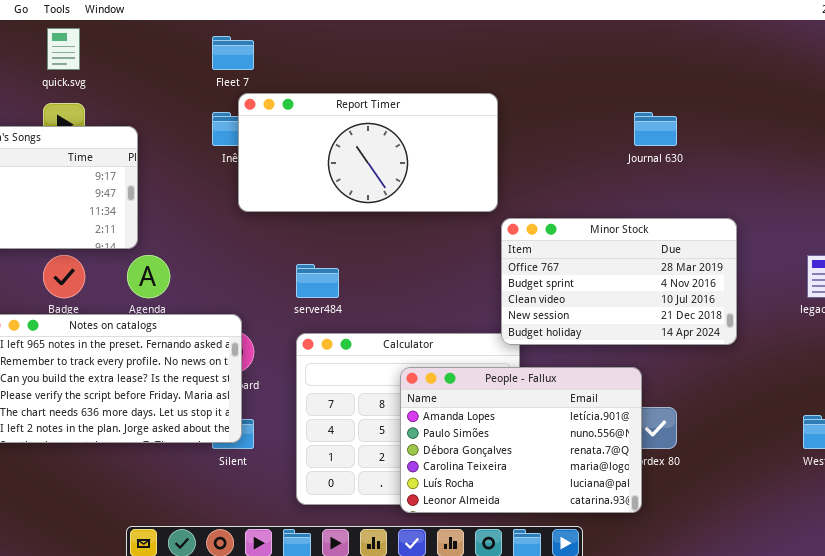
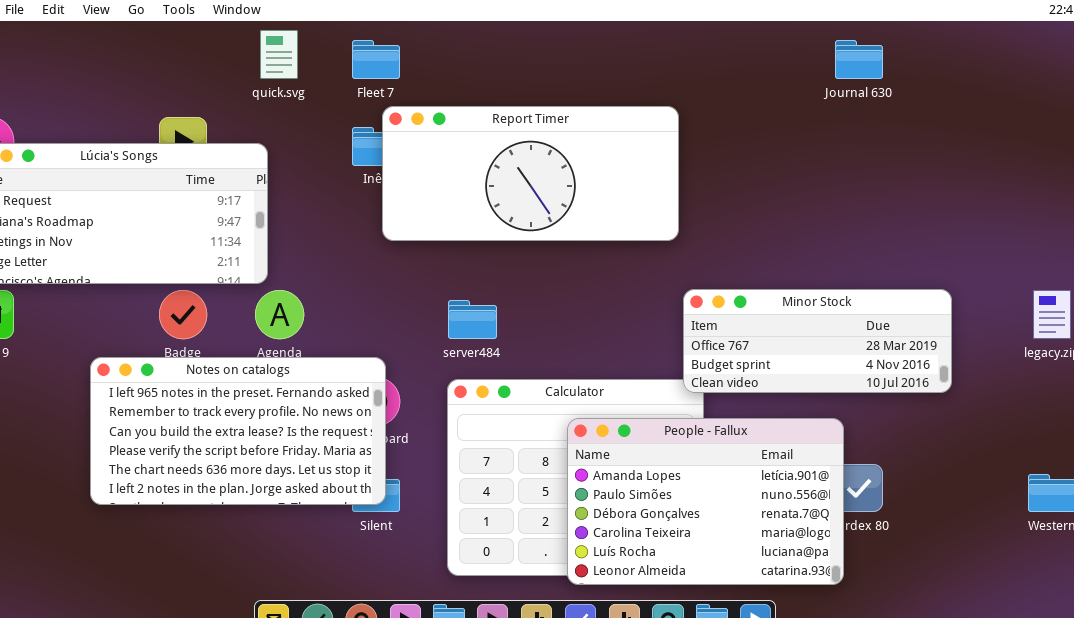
quick.svg: [47,28,80,70] -> [260,30,298,79], moved
Journal 630: [634,112,677,146] -> [835,40,883,79], moved
Minor Stock: [501,218,737,345] -> [683,289,952,393], resized

